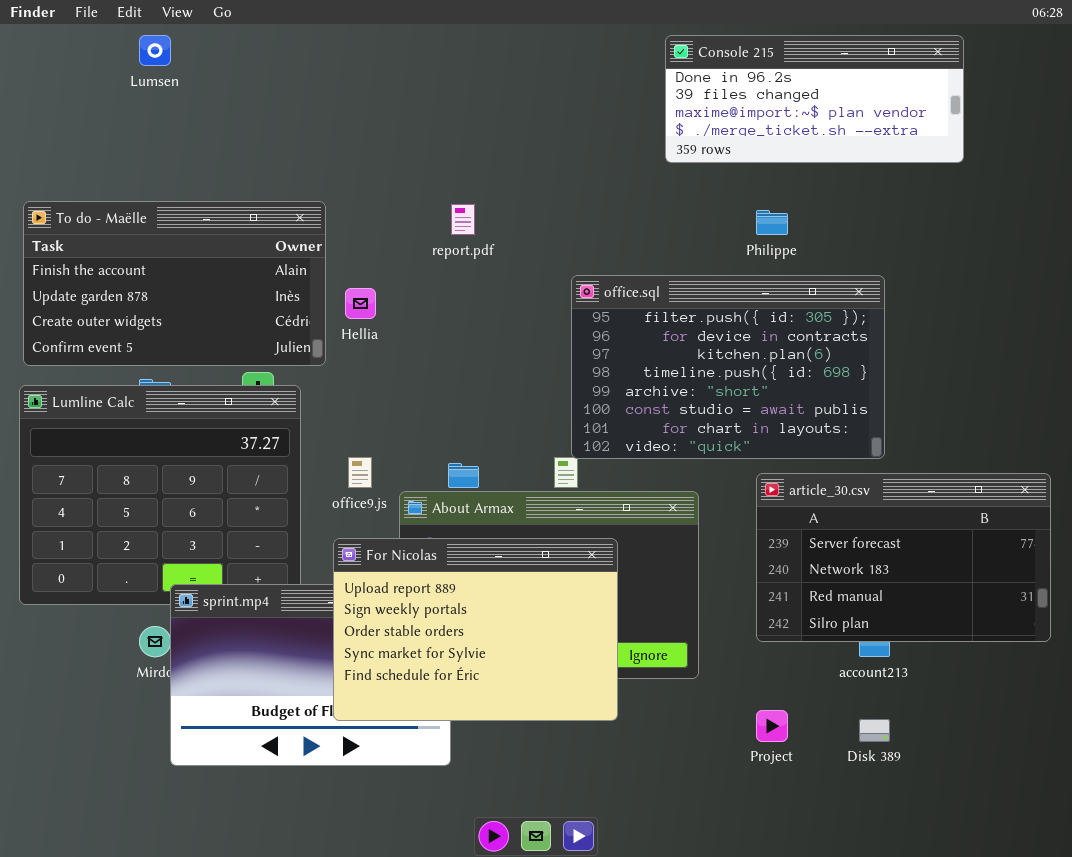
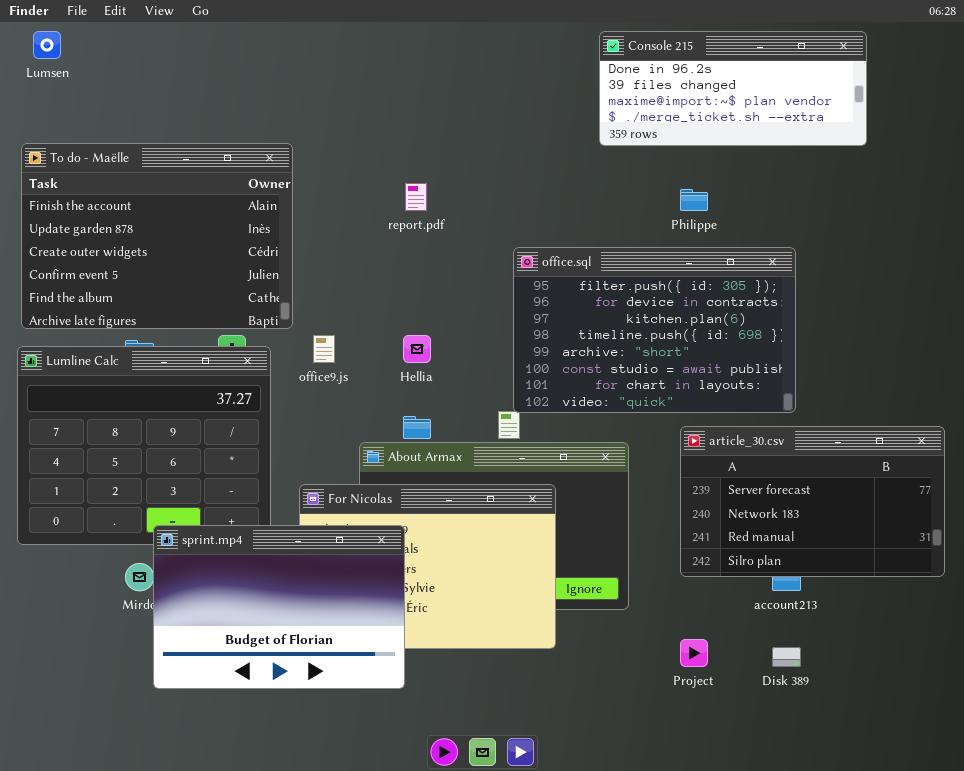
Lumsen: [139,35,171,66] -> [33,31,61,59], moved
To do - Maëlle: [23,201,326,366] -> [21,143,293,329], resized
Hellia: [345,288,376,319] -> [403,335,431,363], moved
office9.js: [348,457,372,488] -> [313,335,335,363], moved
sprint.mp4: [170,584,451,766] -> [153,525,405,689], raised

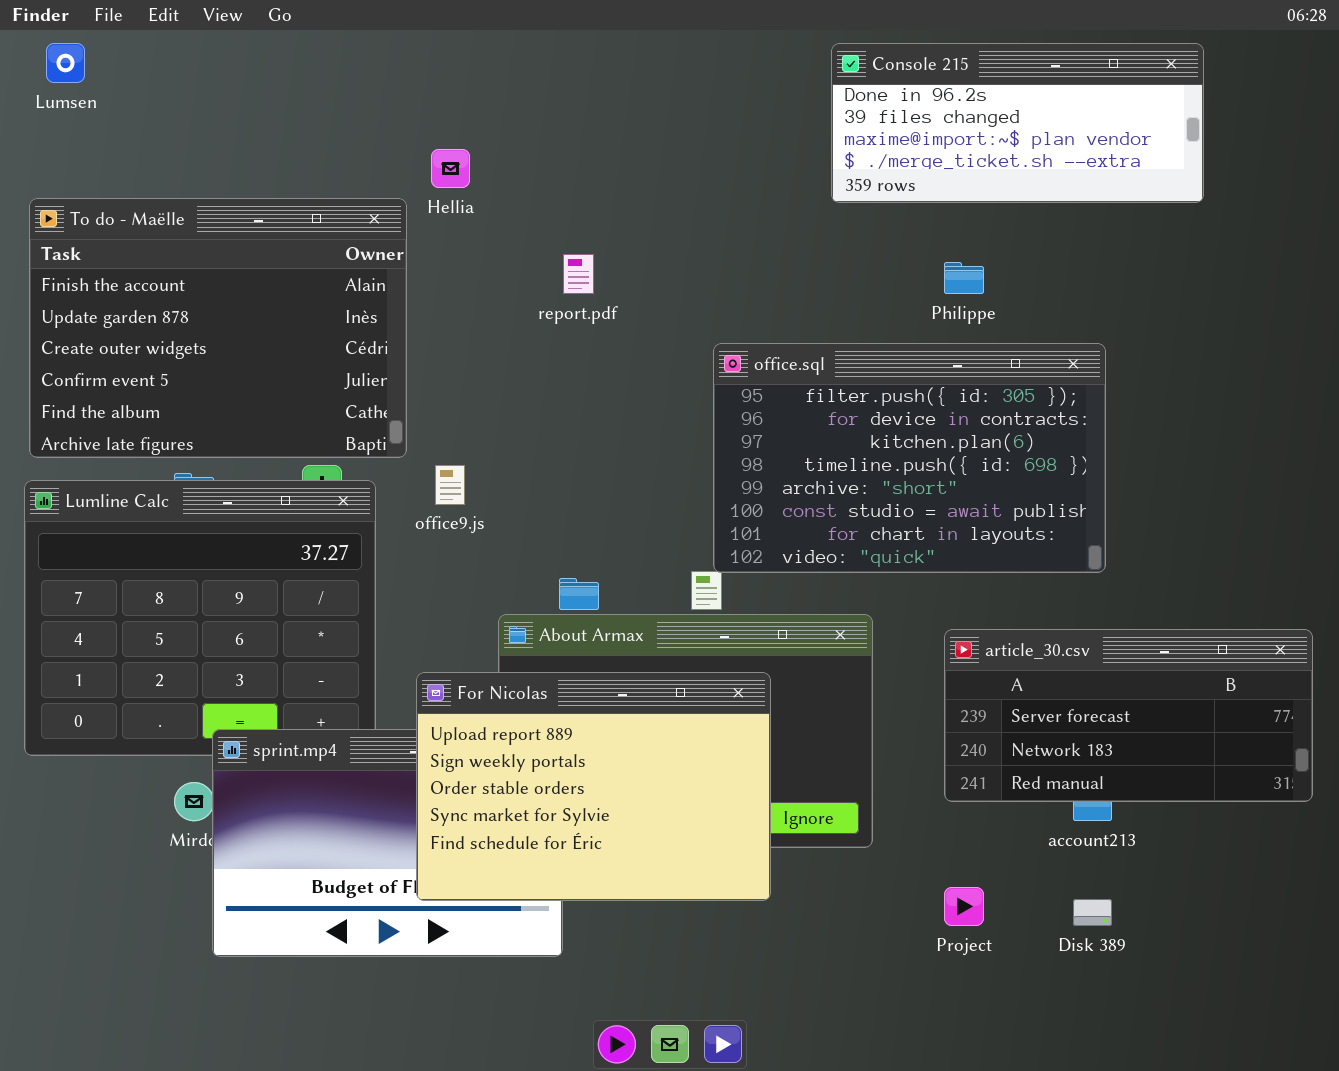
Hellia: [403,335,431,363] -> [431,149,470,188], moved
article_30.csv: [680,426,945,577] -> [944,629,1313,802], resized
For Nicolas: [299,484,556,649] -> [416,672,771,901], raised

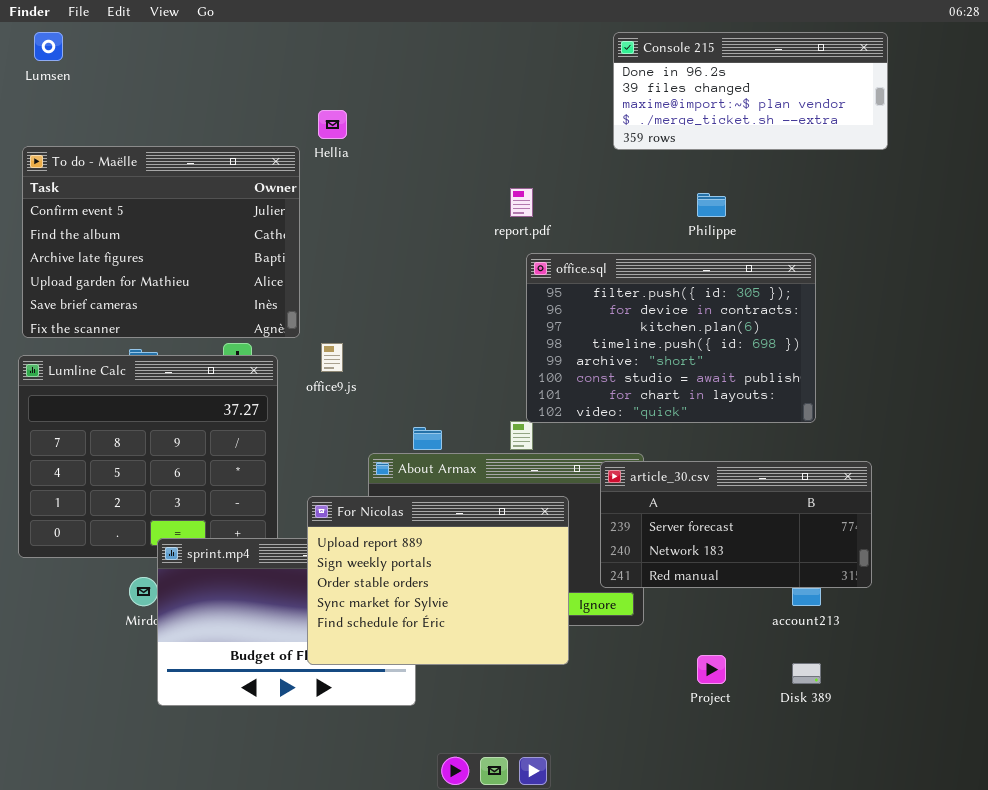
To do - Maëlle: [29,198,407,458] -> [22,146,300,338], scrolled down 3 rows
report.pdf: [563,254,594,294] -> [510,188,533,217], moved
article_30.csv: [944,629,1313,802] -> [600,461,872,588], moved

